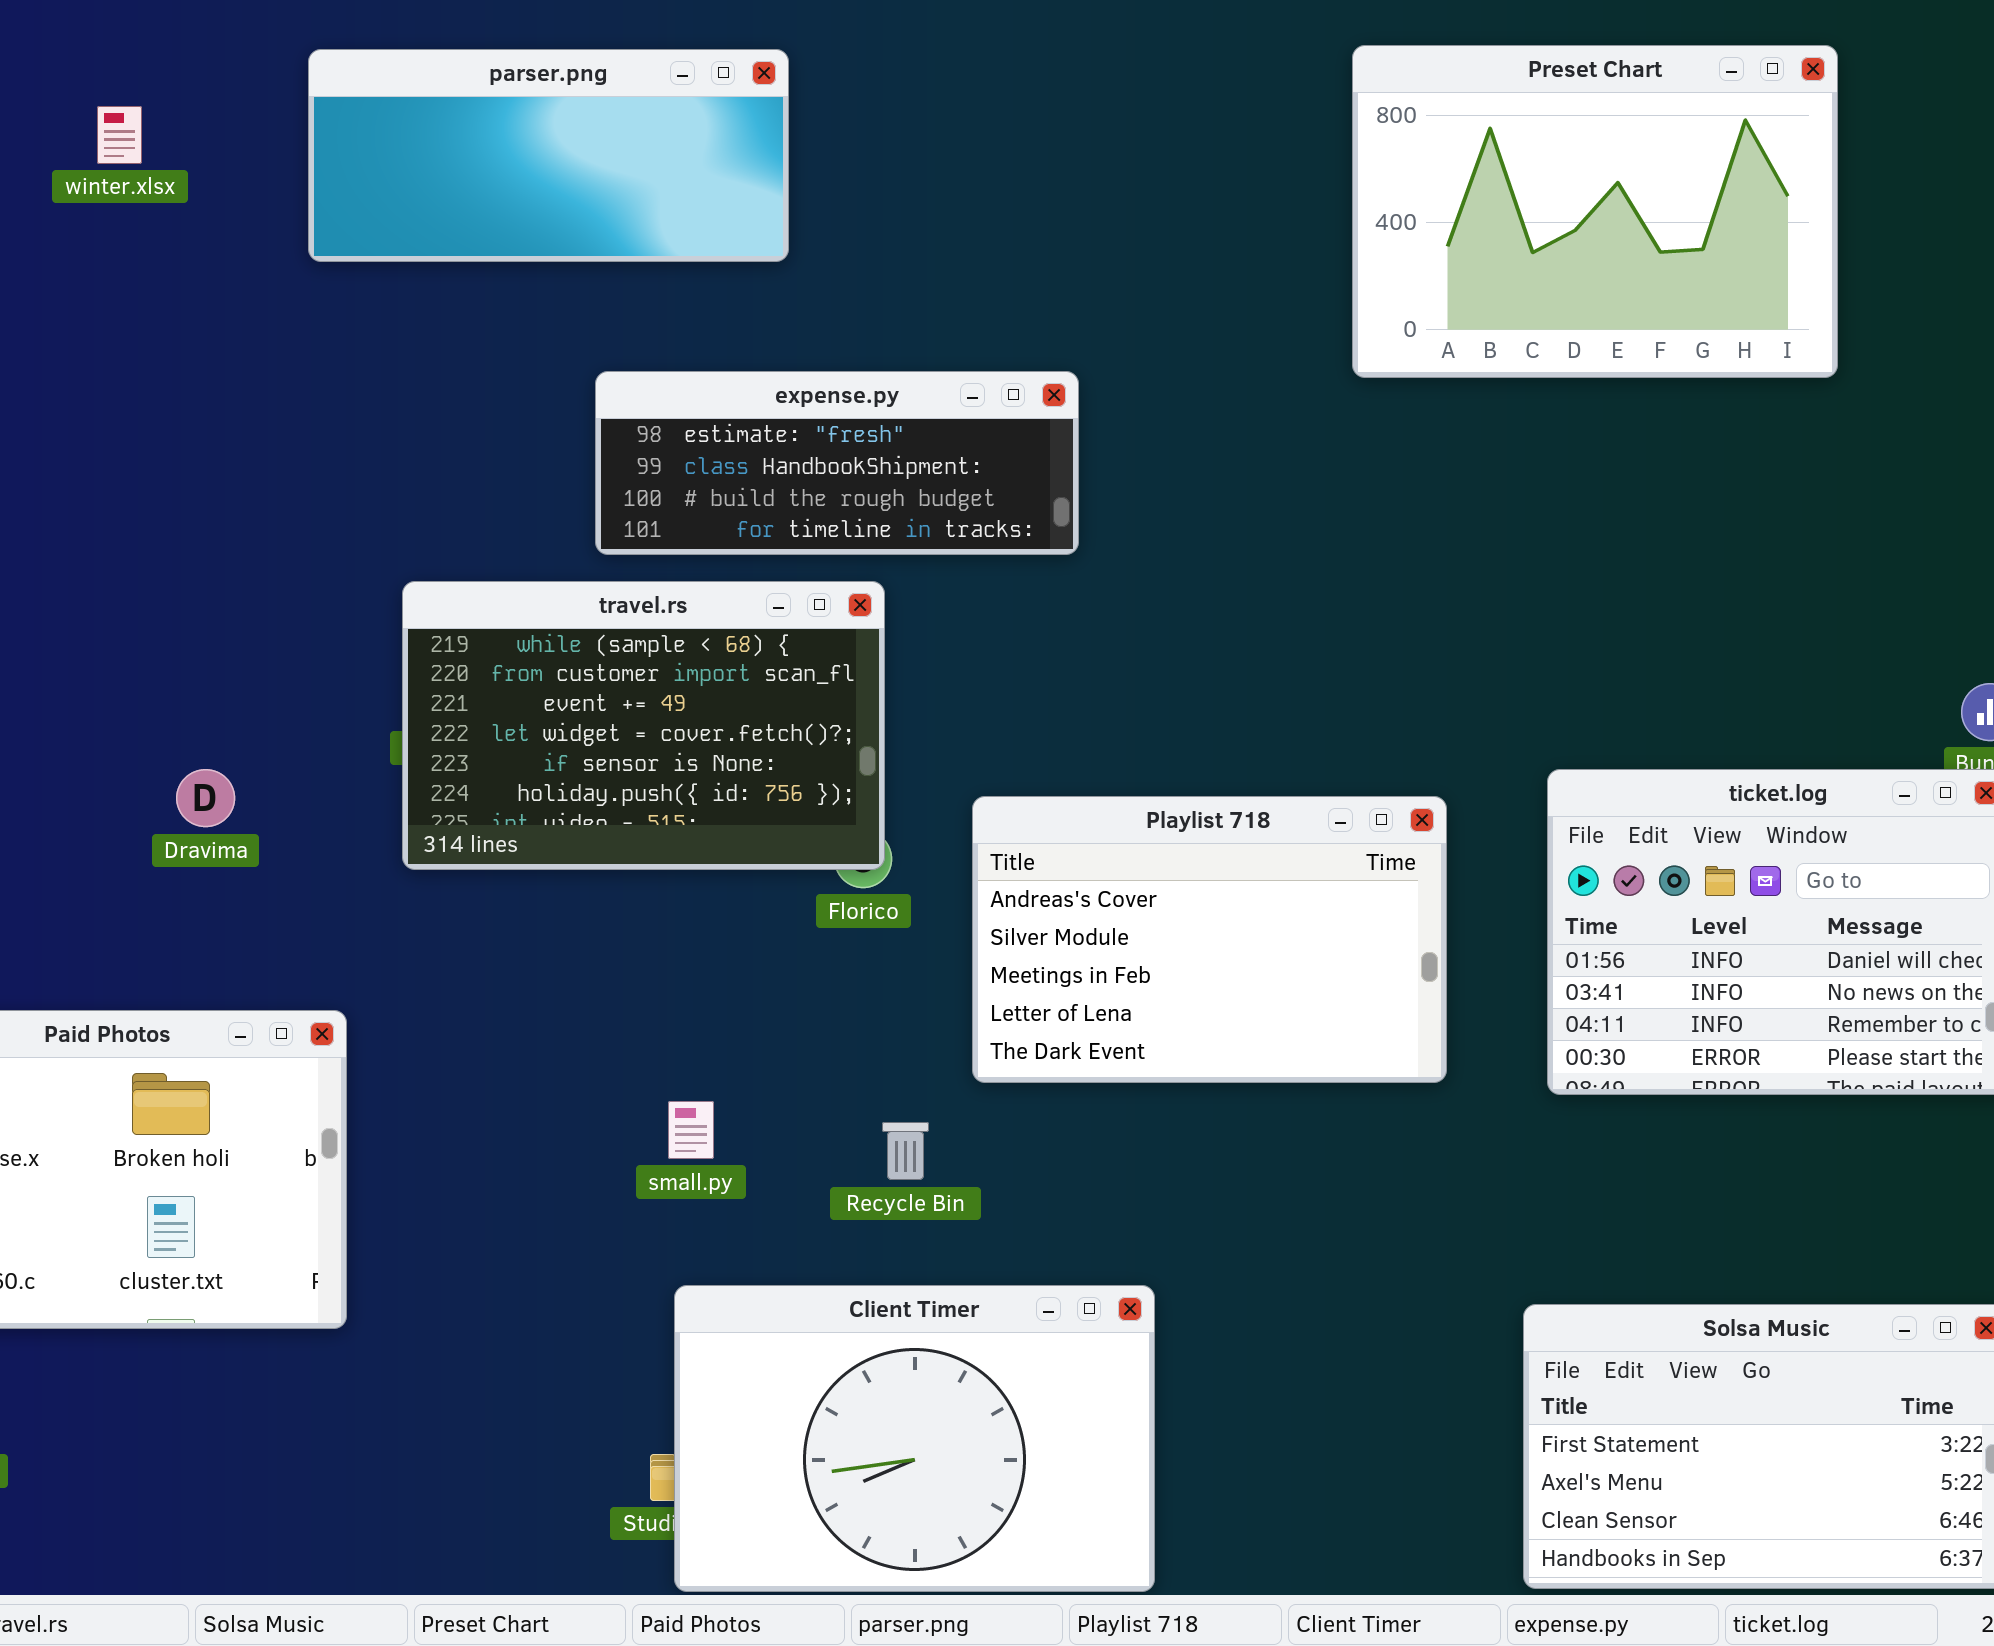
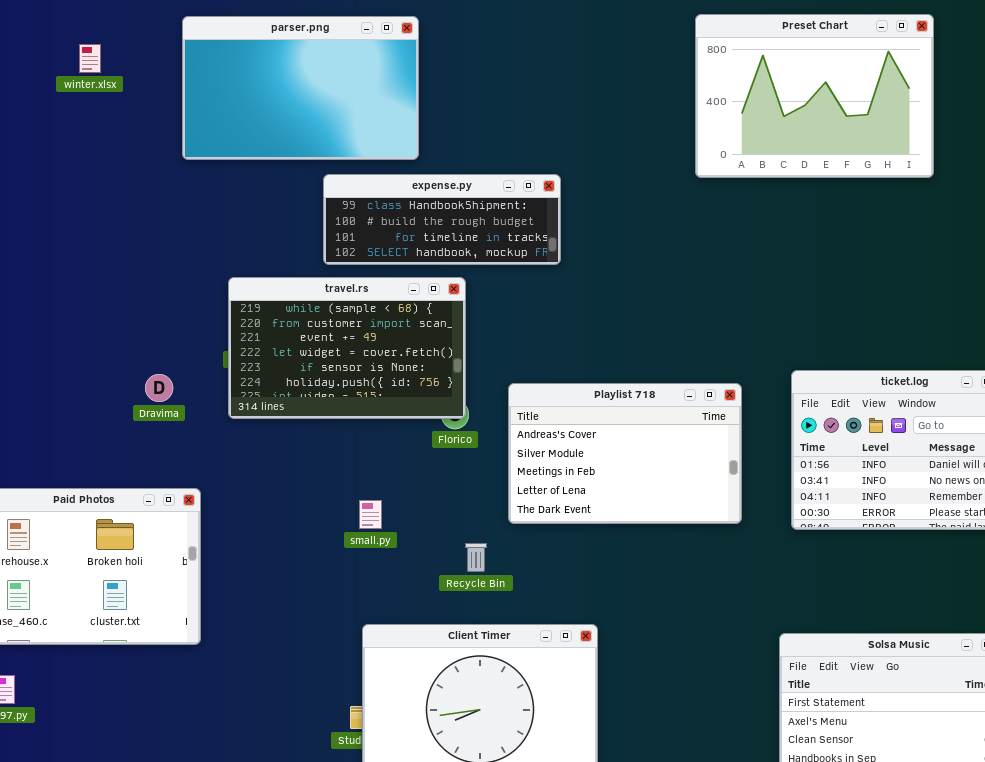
parser.png: [308,49,789,262] -> [182,16,419,160], resized
expense.py: [595,371,1079,555] -> [323,174,561,265], scrolled down 1 row
Dravima: [176,769,235,827] -> [145,374,173,402], moved
small.py: [668,1101,714,1159] -> [359,500,382,529], moved

